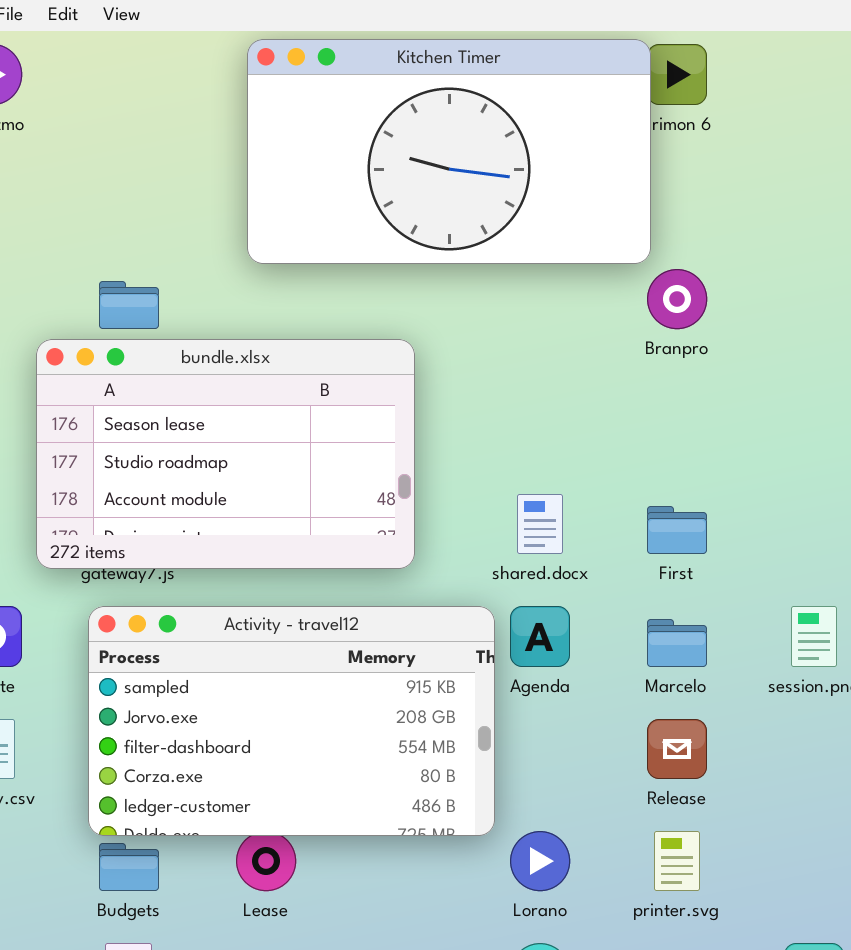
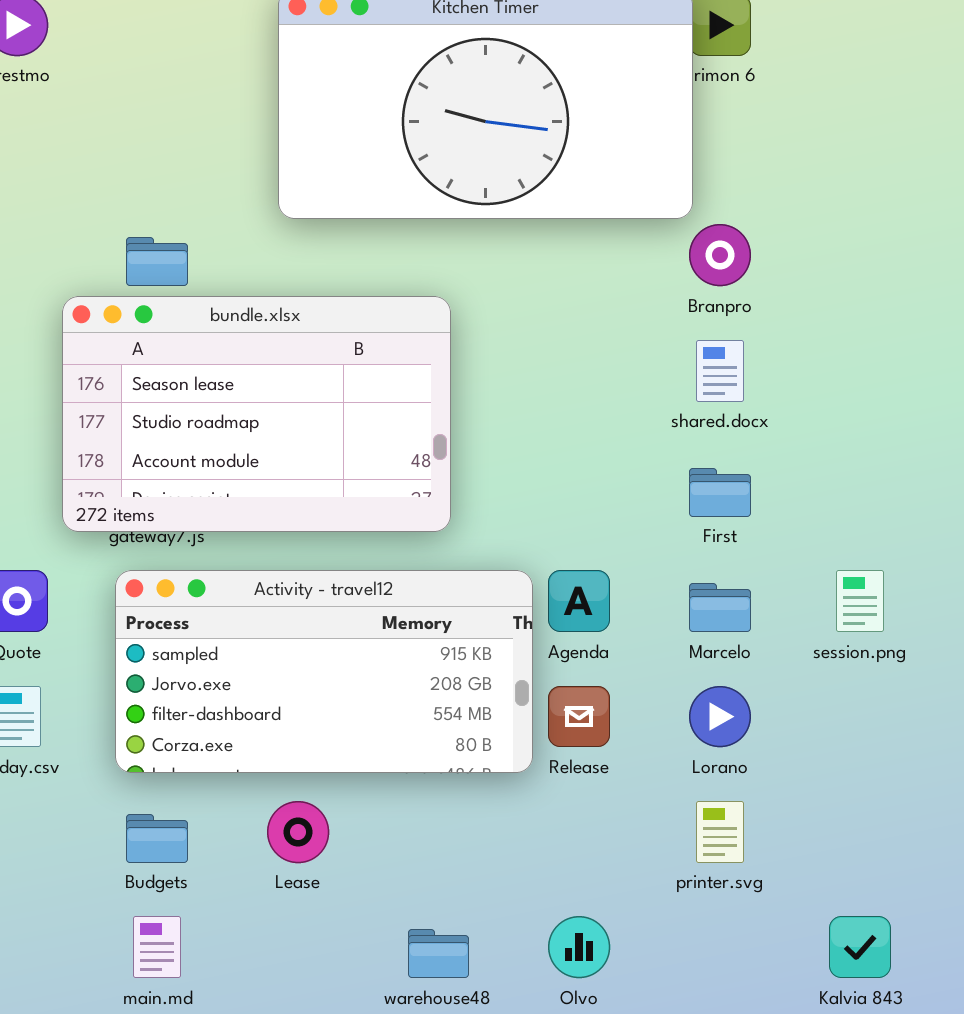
shared.docx: [517,494,563,554] -> [696,340,744,402], moved
Activity - travel12: [88,606,495,836] -> [115,570,533,773], resized
Release: [647,719,707,779] -> [548,686,610,747], moved
Lorano: [510,831,570,891] -> [689,686,751,747], moved

